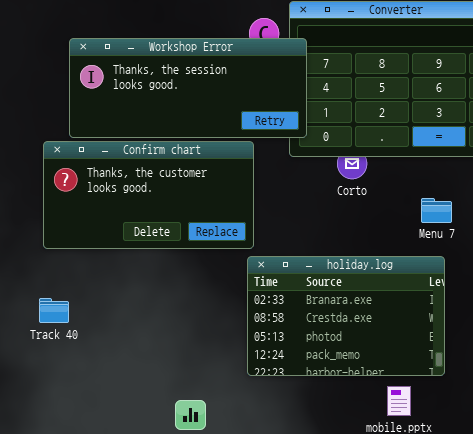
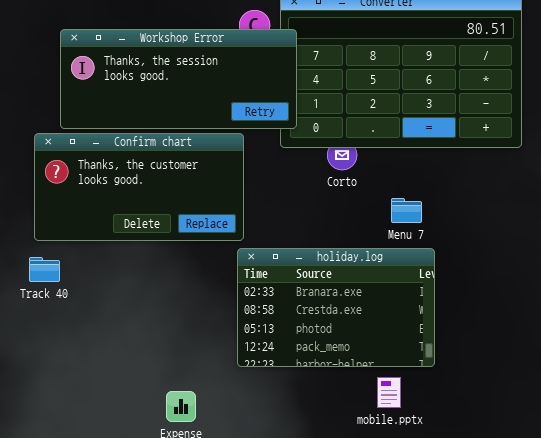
Menu 7: [421,198,452,223] -> [391,198,422,223], moved
Track 40: [39,298,69,323] -> [29,257,60,282], moved

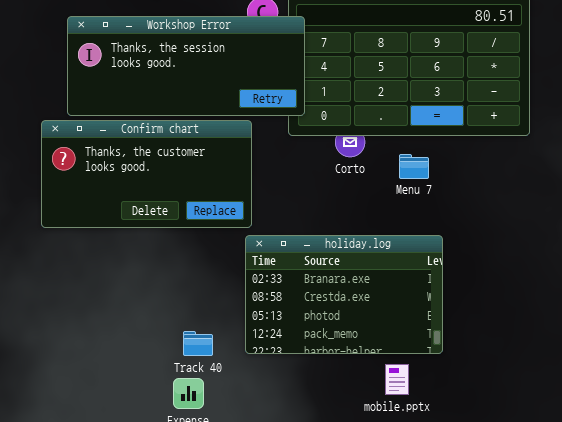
Menu 7: [391,198,422,223] -> [399,154,429,179], moved
Track 40: [29,257,60,282] -> [183,331,213,356], moved

